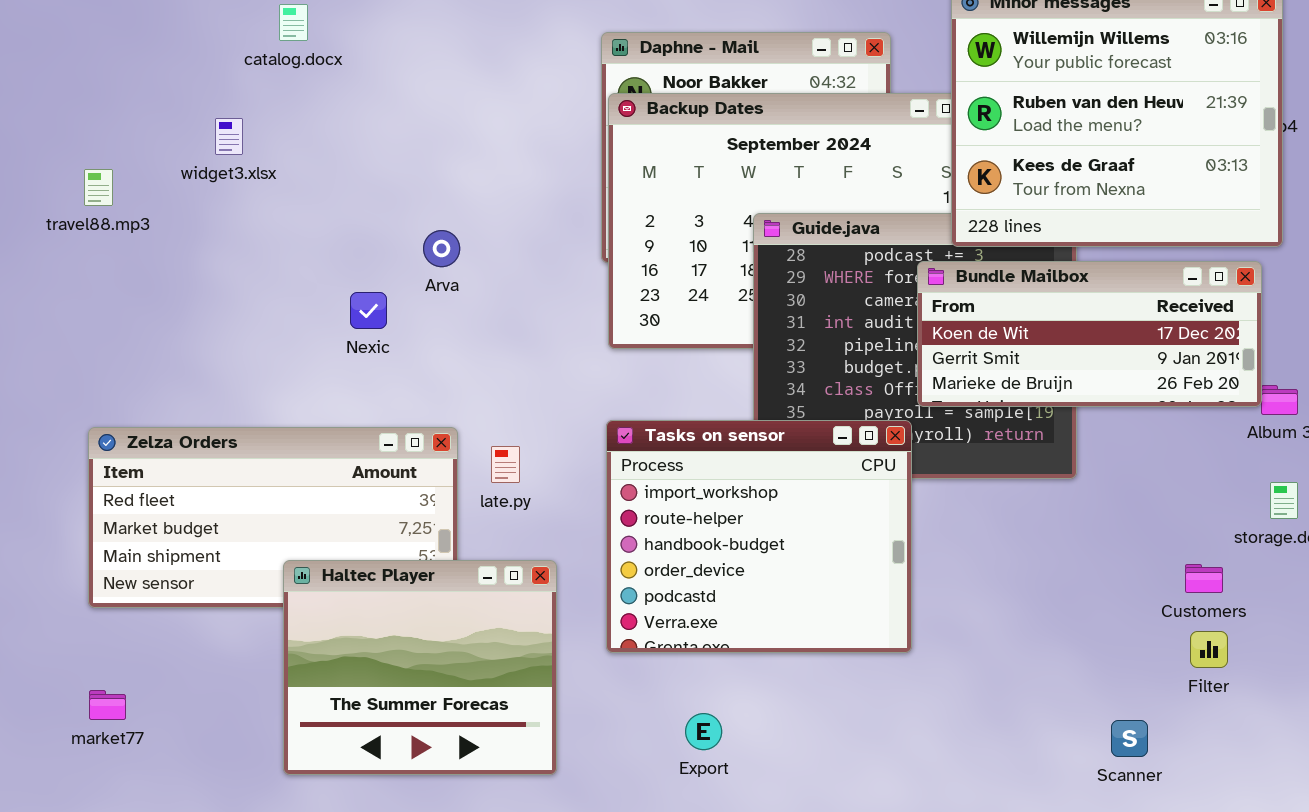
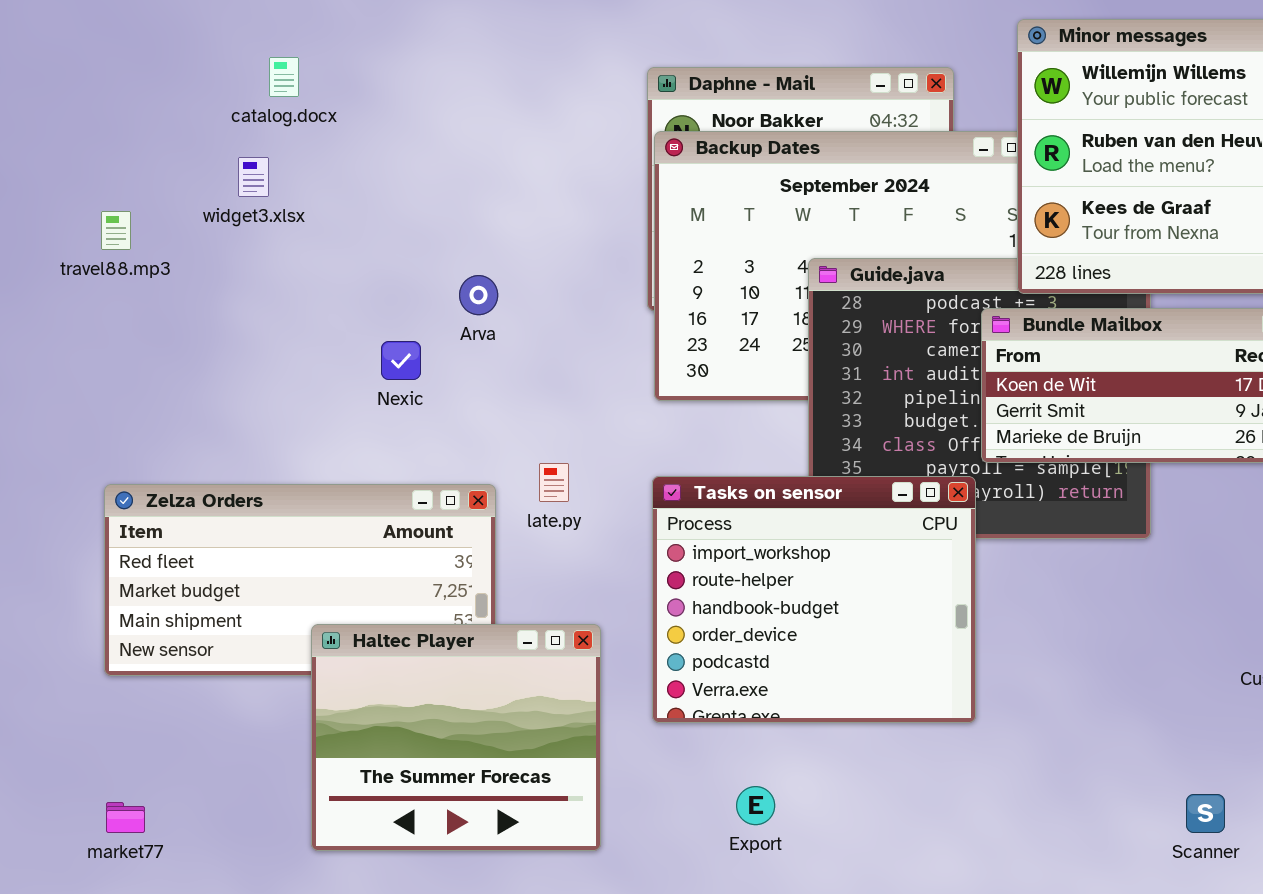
catalog.docx: [279,4,308,41] -> [269,57,299,97], moved
late.py: [491,446,520,483] -> [539,463,569,502], moved
market77: [89,690,126,720] -> [106,802,145,833], moved

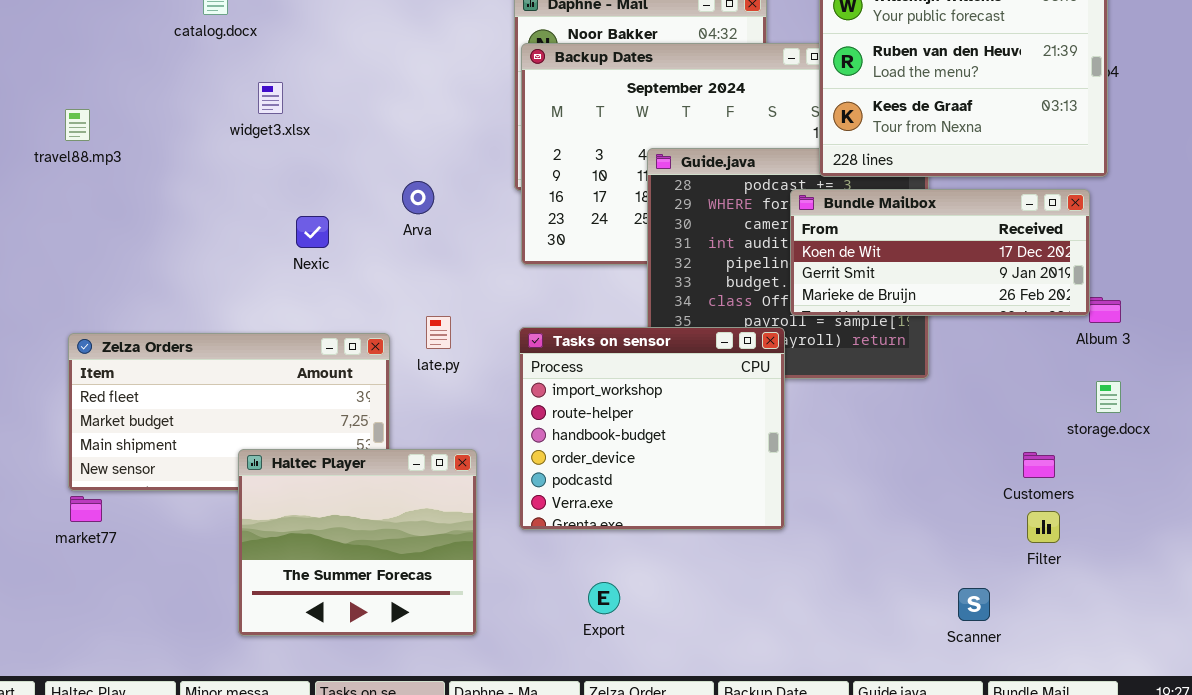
widget3.xlsx: [238,157,269,197] -> [258,82,283,114], moved
Arva: [459,275,498,315] -> [402,181,434,214], moved
market77: [106,802,145,833] -> [70,496,102,522], moved

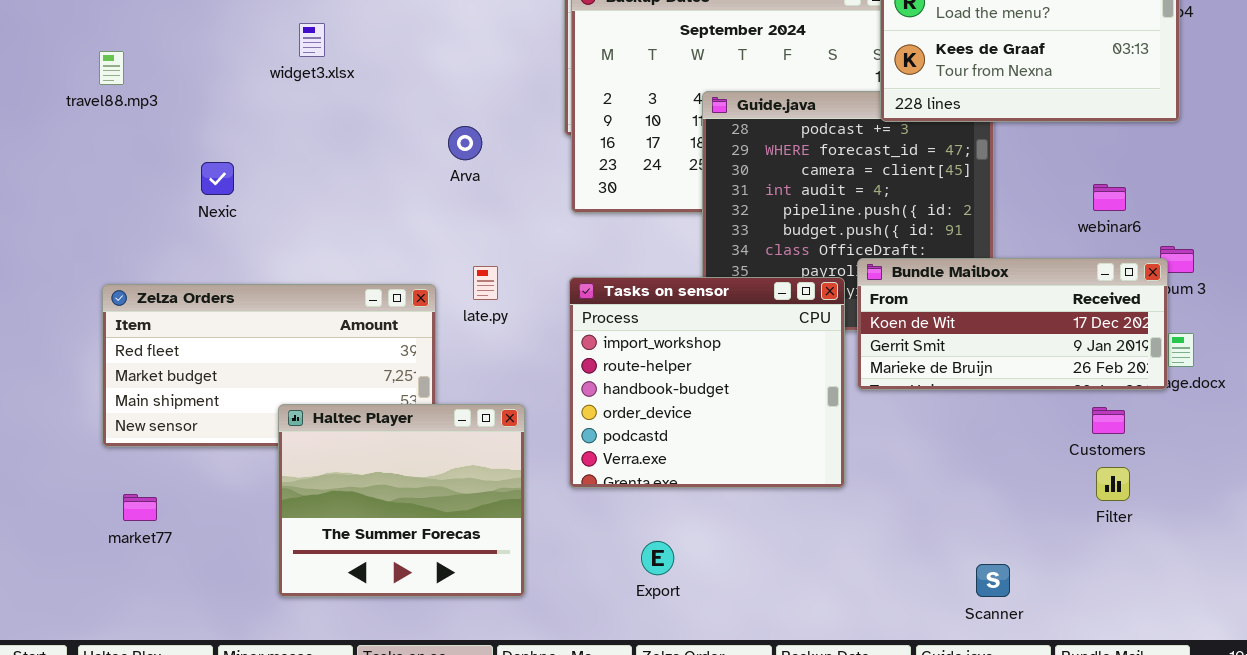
Bundle Mailbox: [790,189,1090,316] -> [857,258,1168,390], moved
Nexic: [296,216,329,248] -> [201,162,234,195], moved
market77: [70,496,102,522] -> [123,494,157,521], moved
Scanner: [958,588,990,621] -> [976,564,1010,597], moved

